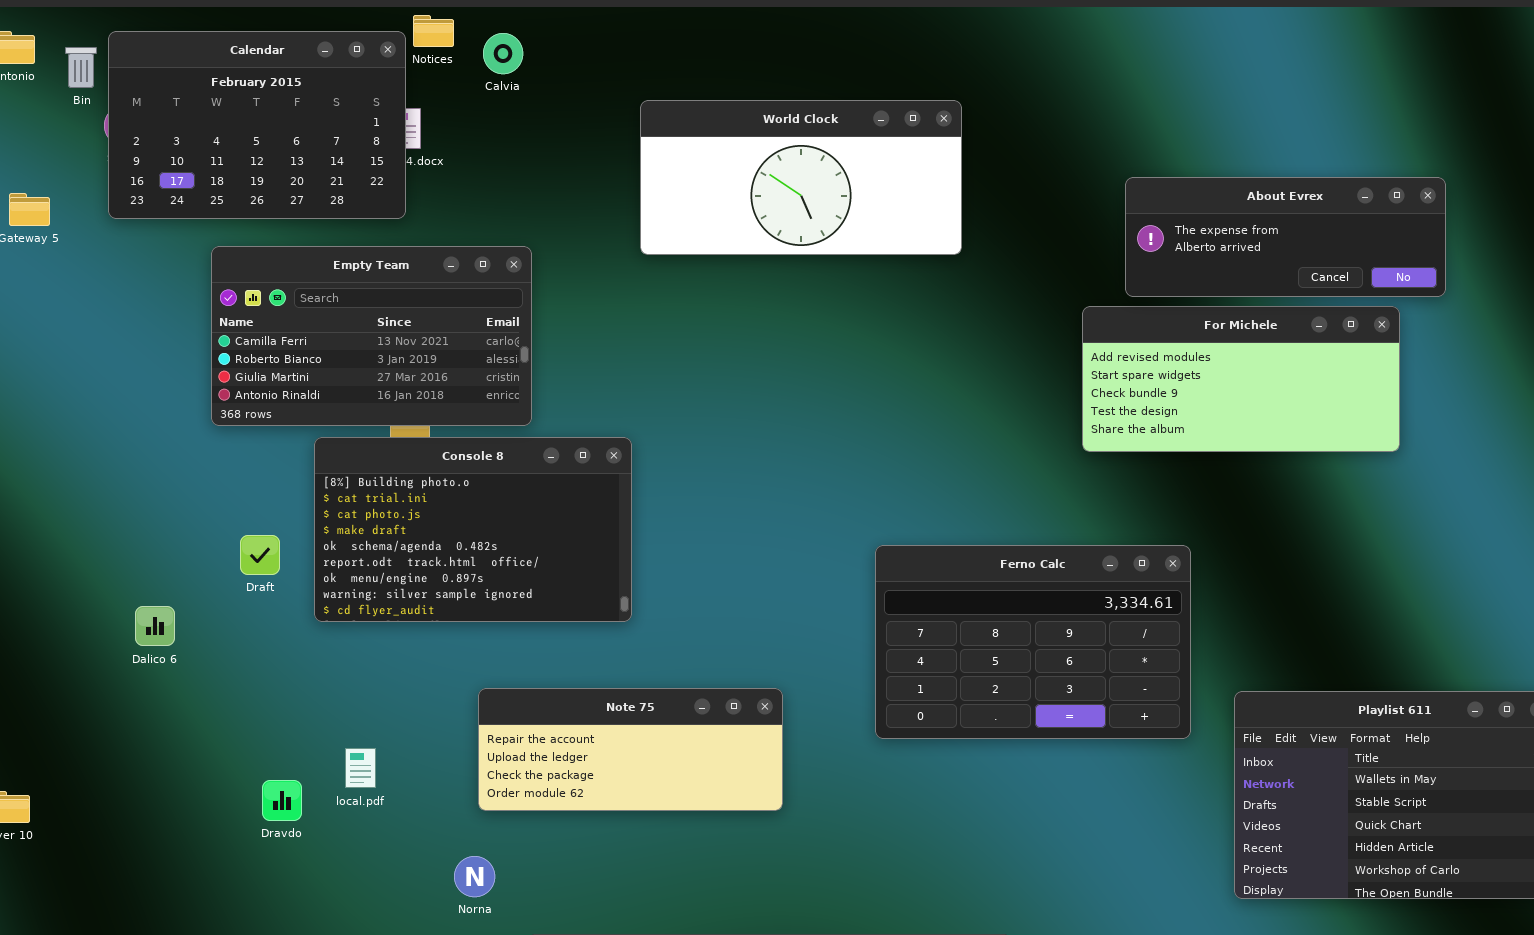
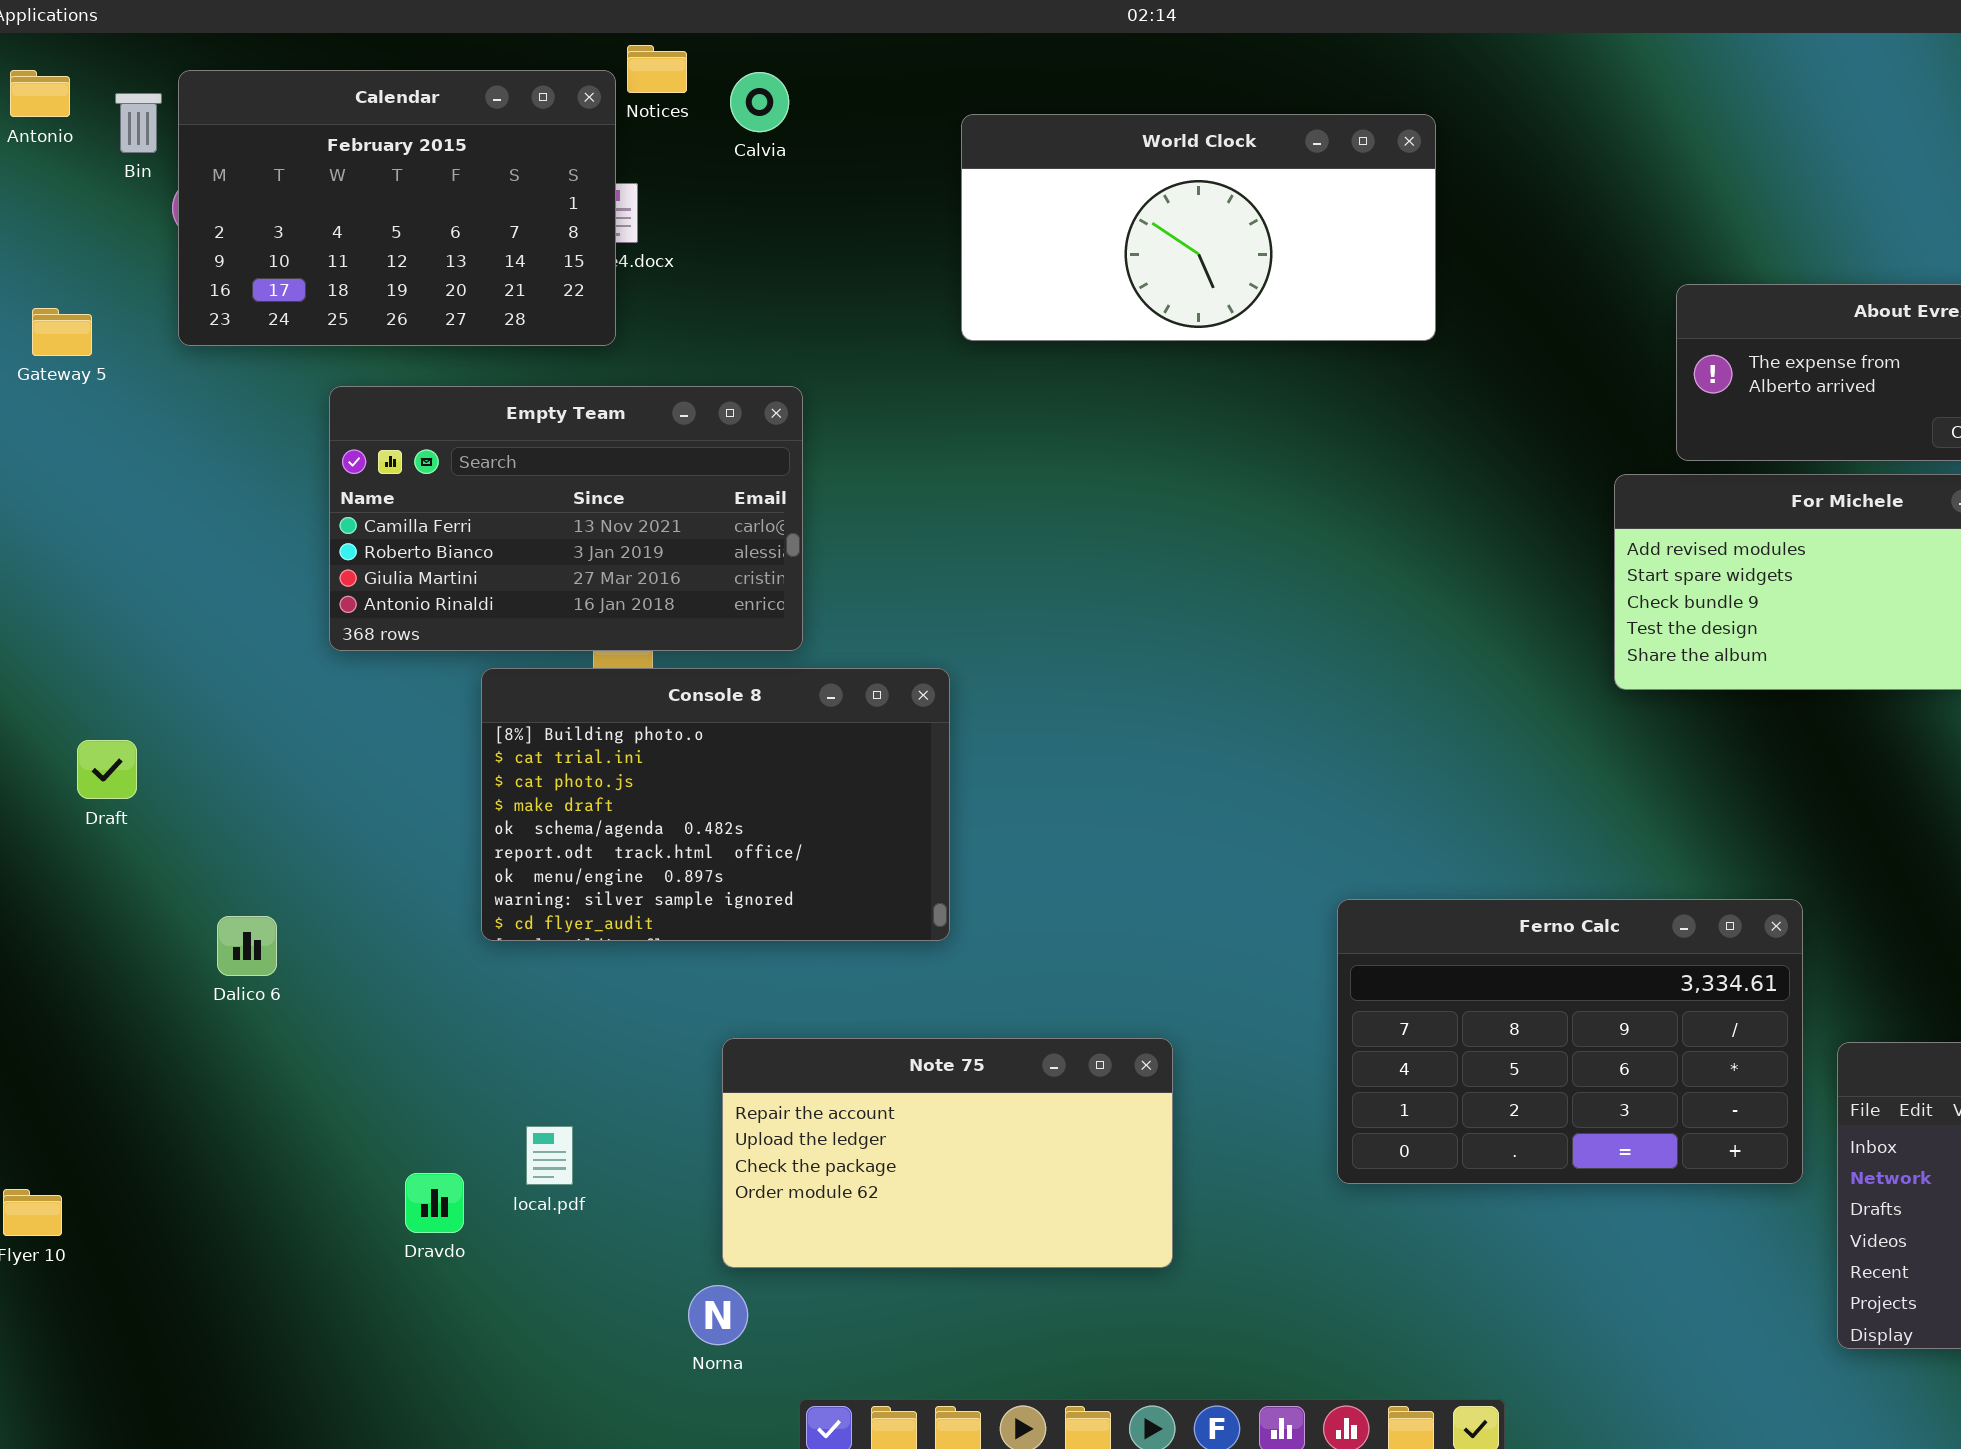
World Clock: [640,100,962,255] -> [961,114,1436,341], moved
Draft: [240,535,280,575] -> [77,740,137,799], moved
Ferno Calc: [875,545,1191,739] -> [1337,899,1803,1184], moved
Note 75: [478,688,783,811] -> [722,1038,1173,1268], resized

